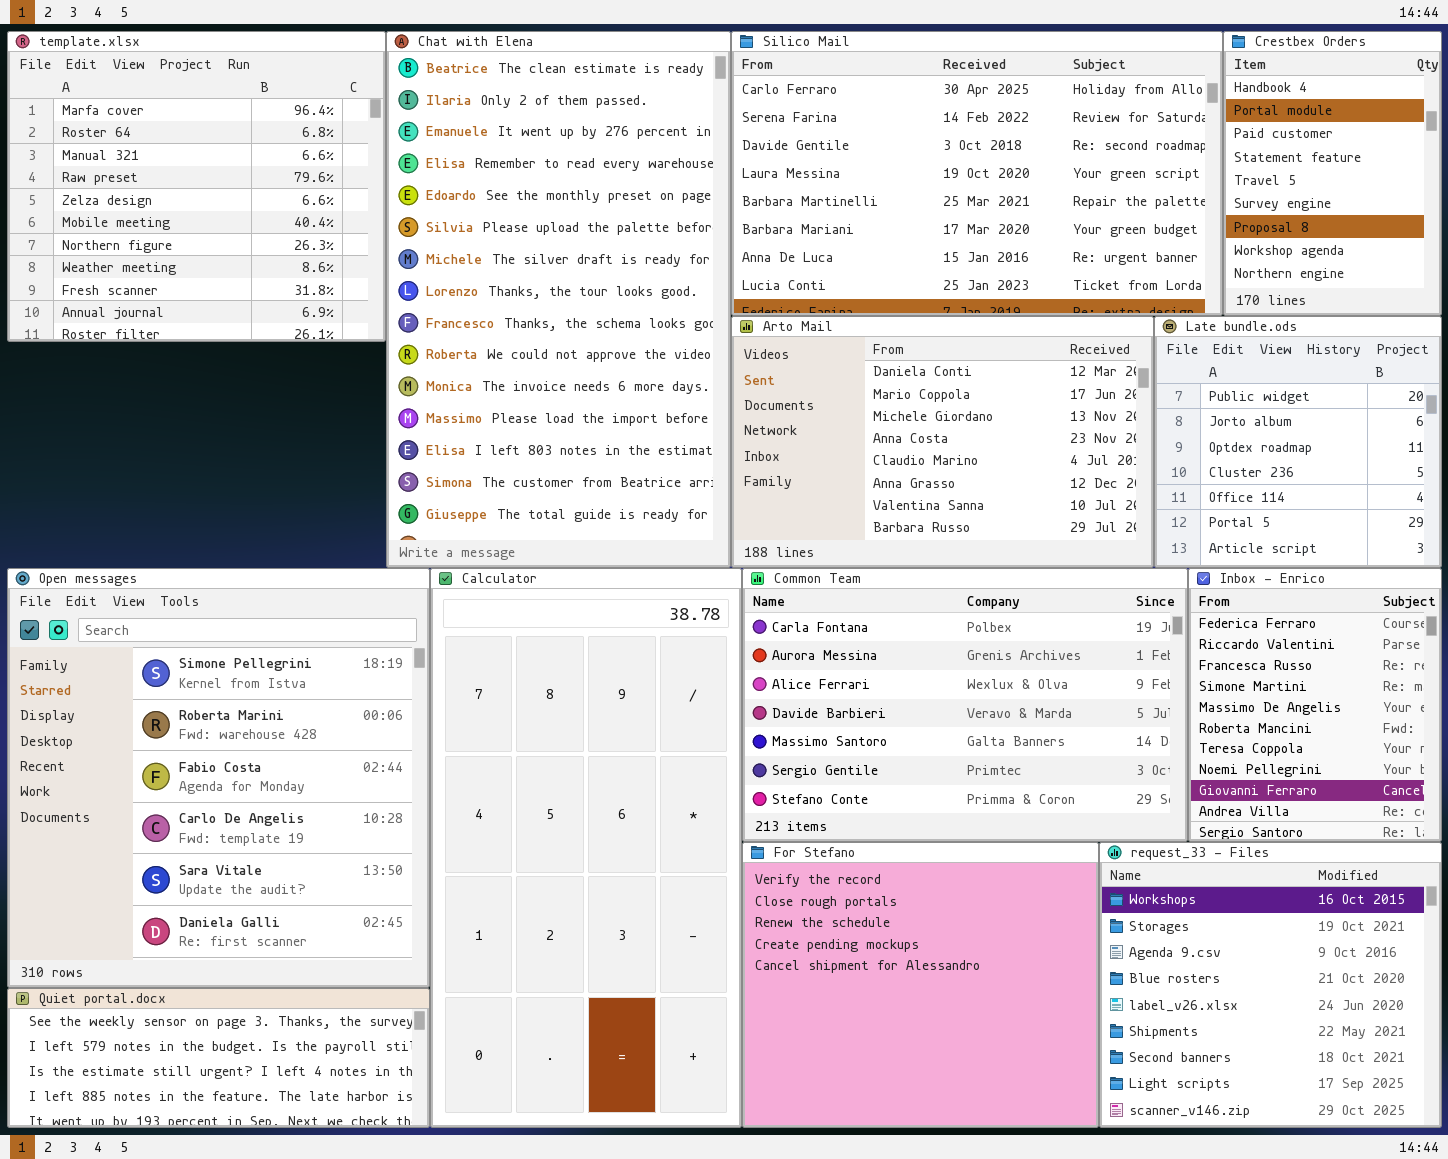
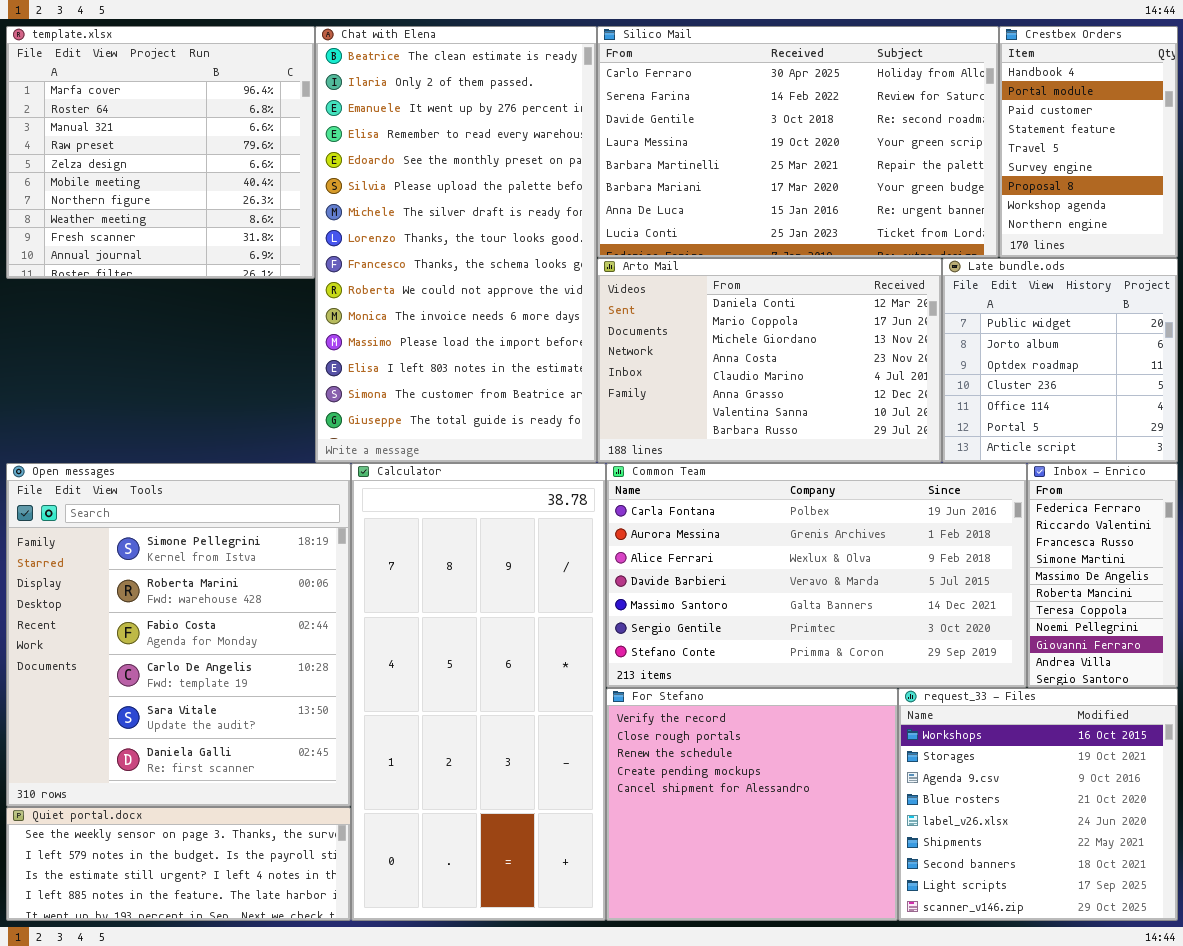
Common Team: [742,568,1188,842] -> [606,463,1027,688], resized
Inbox - Enrico: [1188,568,1442,842] -> [1027,463,1178,688], resized

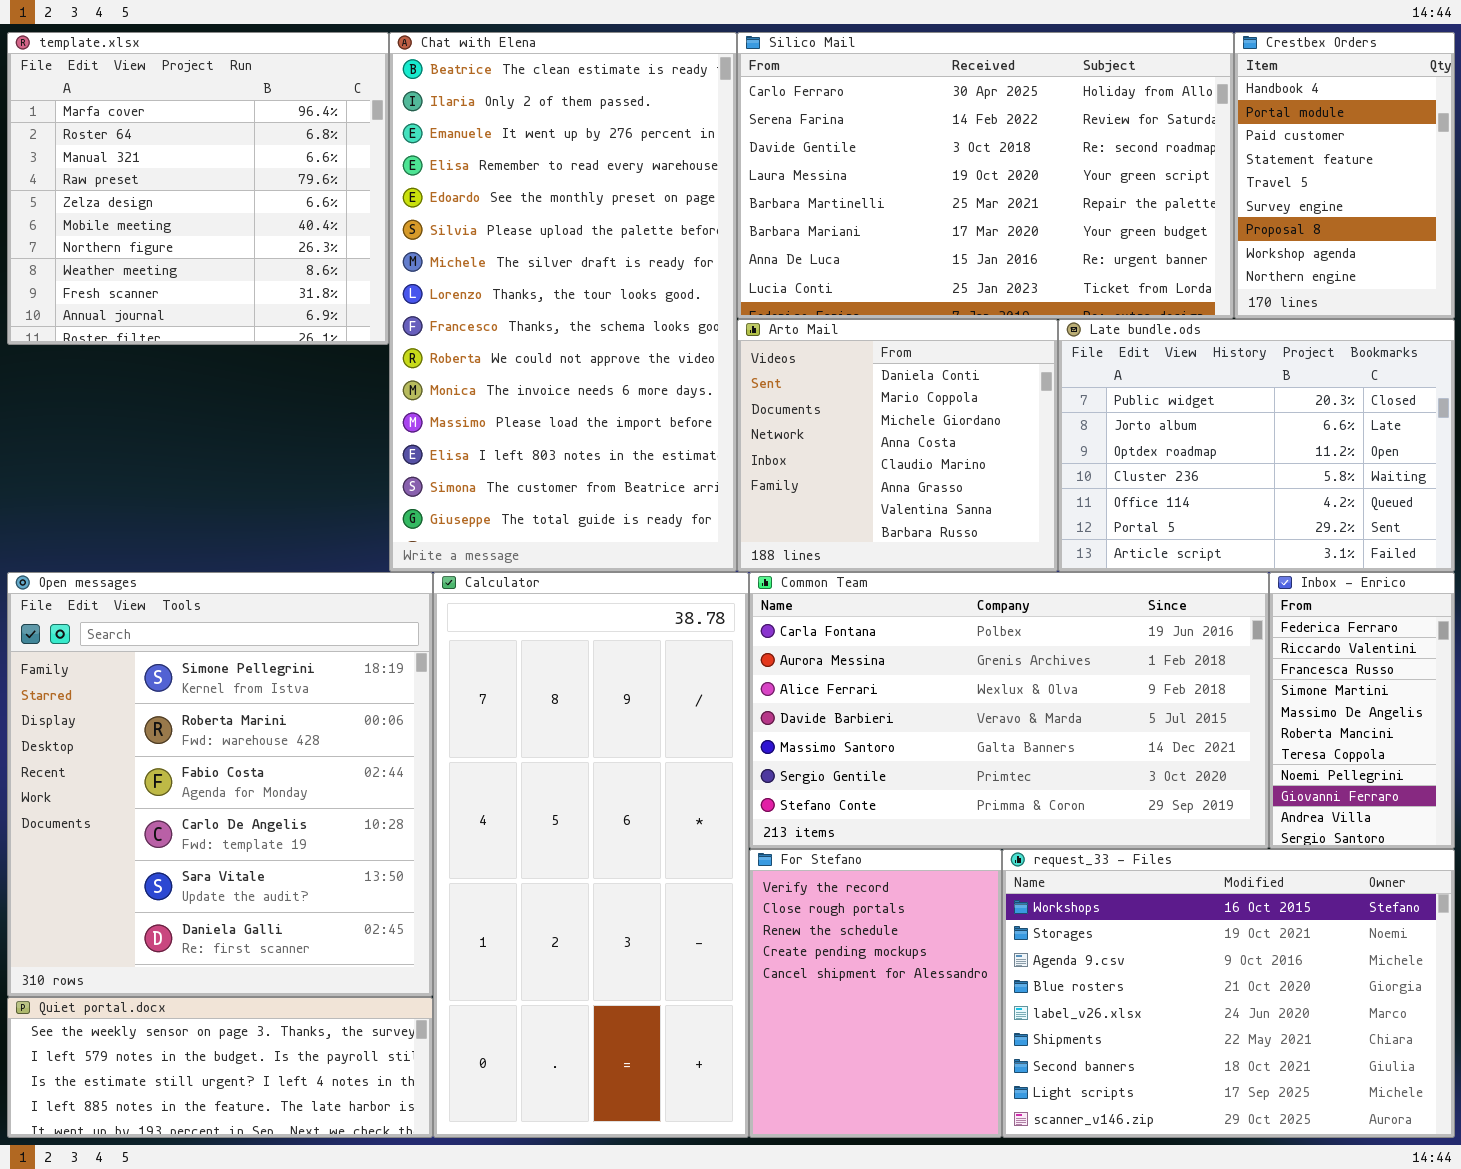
Arto Mail: [597,258,942,463] -> [737,319,1058,572], resized
Late bundle.ods: [942,258,1178,463] -> [1058,319,1455,572], resized
For Stefano: [606,688,898,921] -> [749,849,1002,1138], resized
request_33 - Files: [898,688,1178,921] -> [1002,849,1455,1138], resized

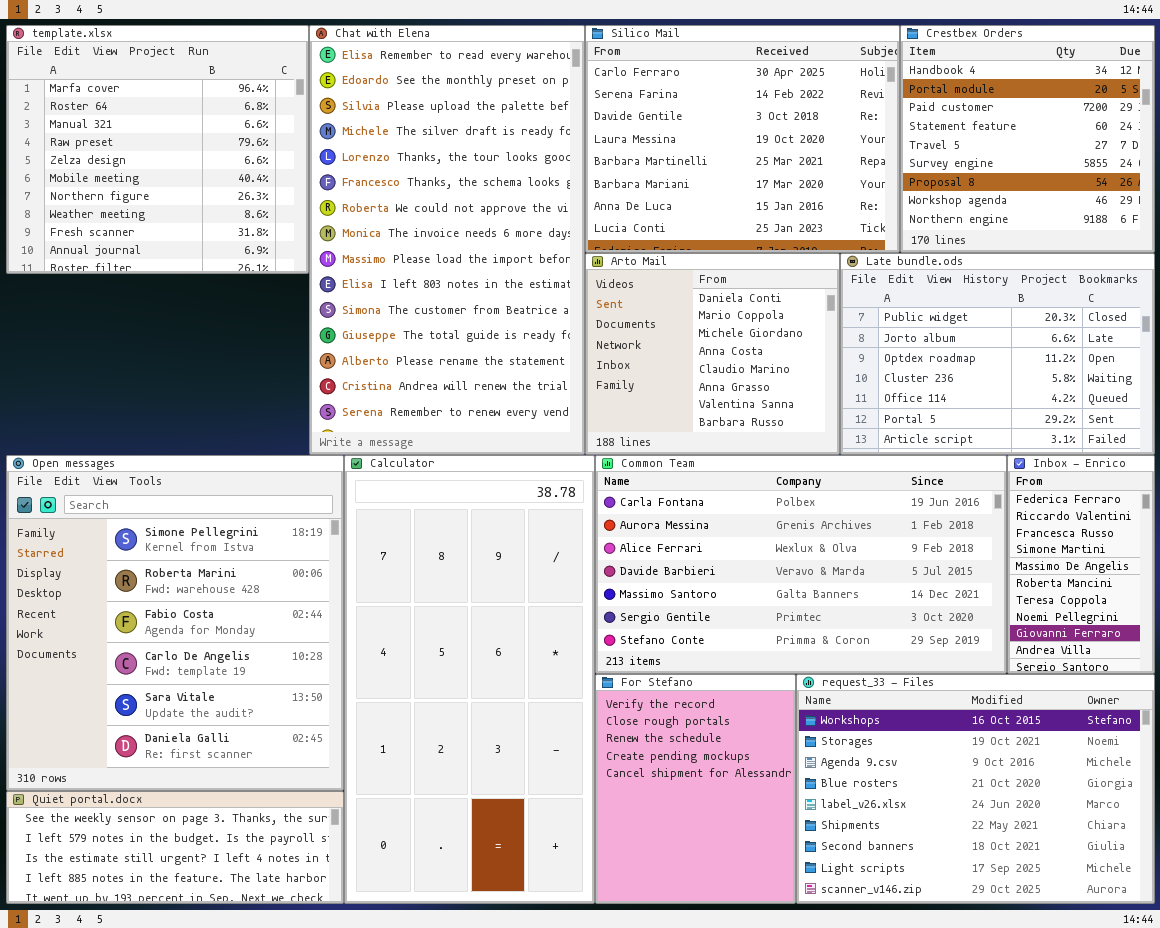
Chat with Elena: [389,32,737,572] -> [309,25,585,455], scrolled down 3 rows
Silico Mail: [737,32,1234,319] -> [585,25,900,253], resized
Crestbex Orders: [1234,32,1455,319] -> [900,25,1155,253], resized

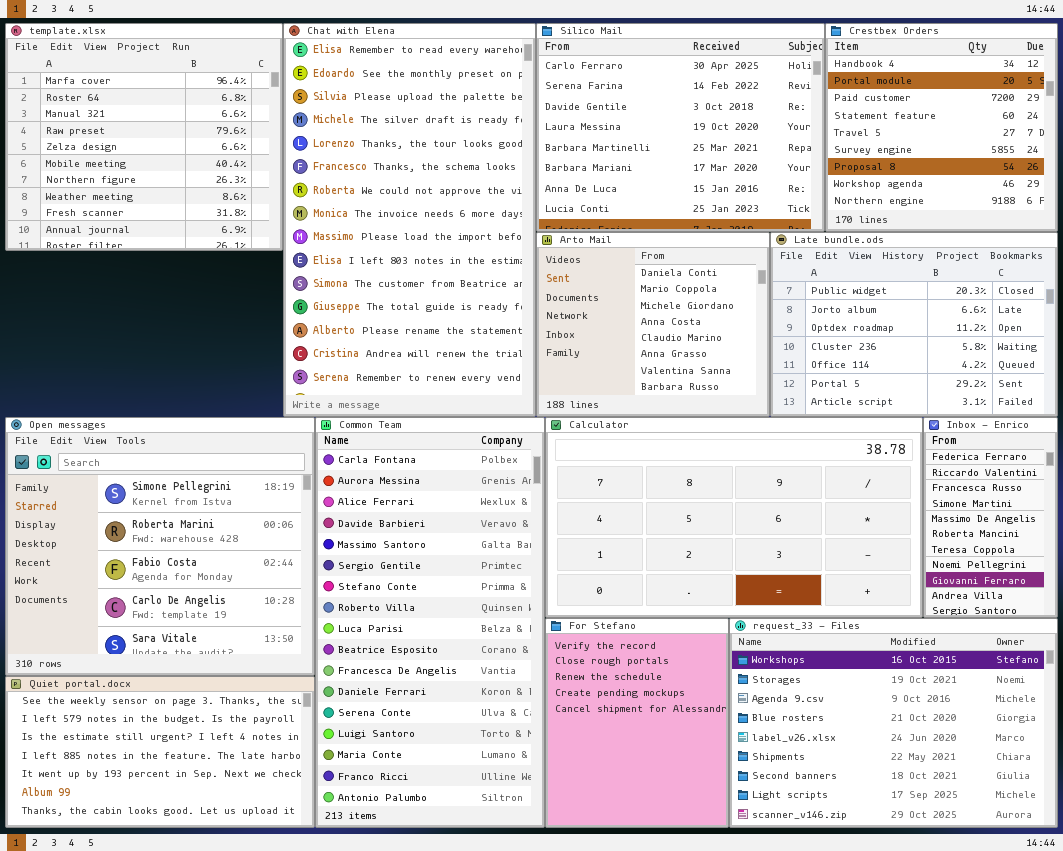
Open messages: [6,455,344,791] -> [5,417,315,676], resized
Calculator: [344,455,595,904] -> [545,417,923,618], moved, resized
Common Team: [595,455,1007,674] -> [315,417,545,828], moved, resized
Quiet portal.docx: [6,791,344,904] -> [5,676,315,828], resized

